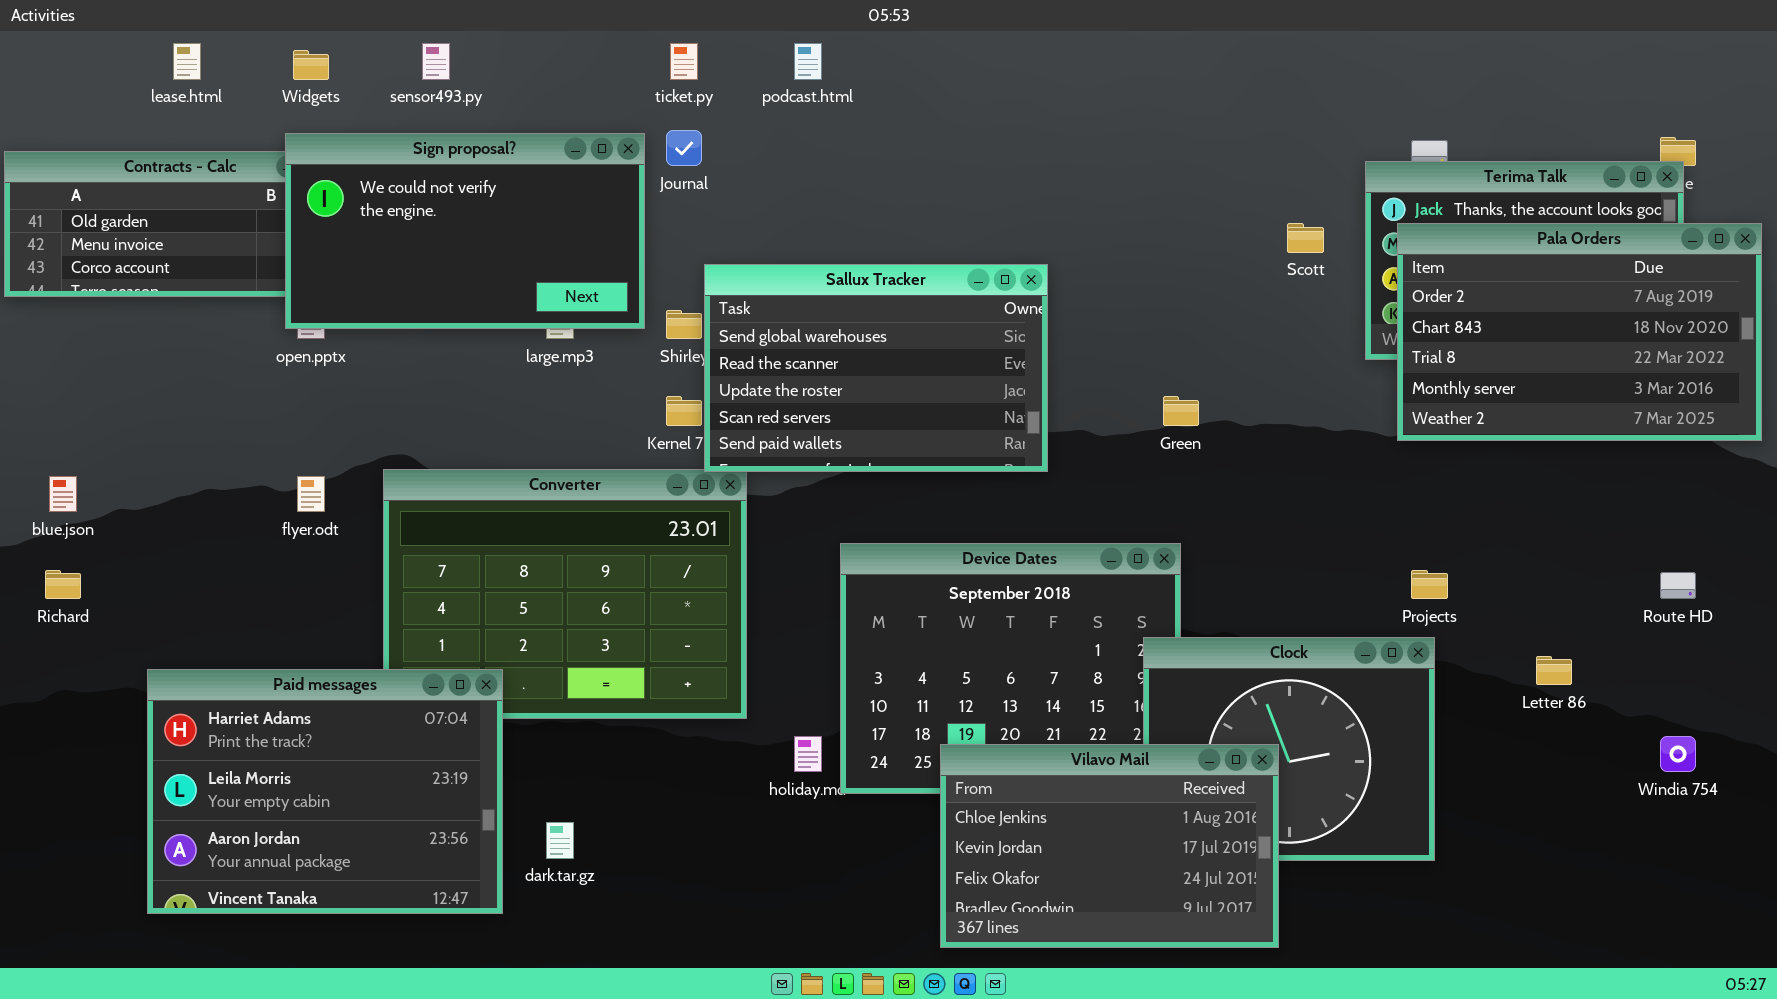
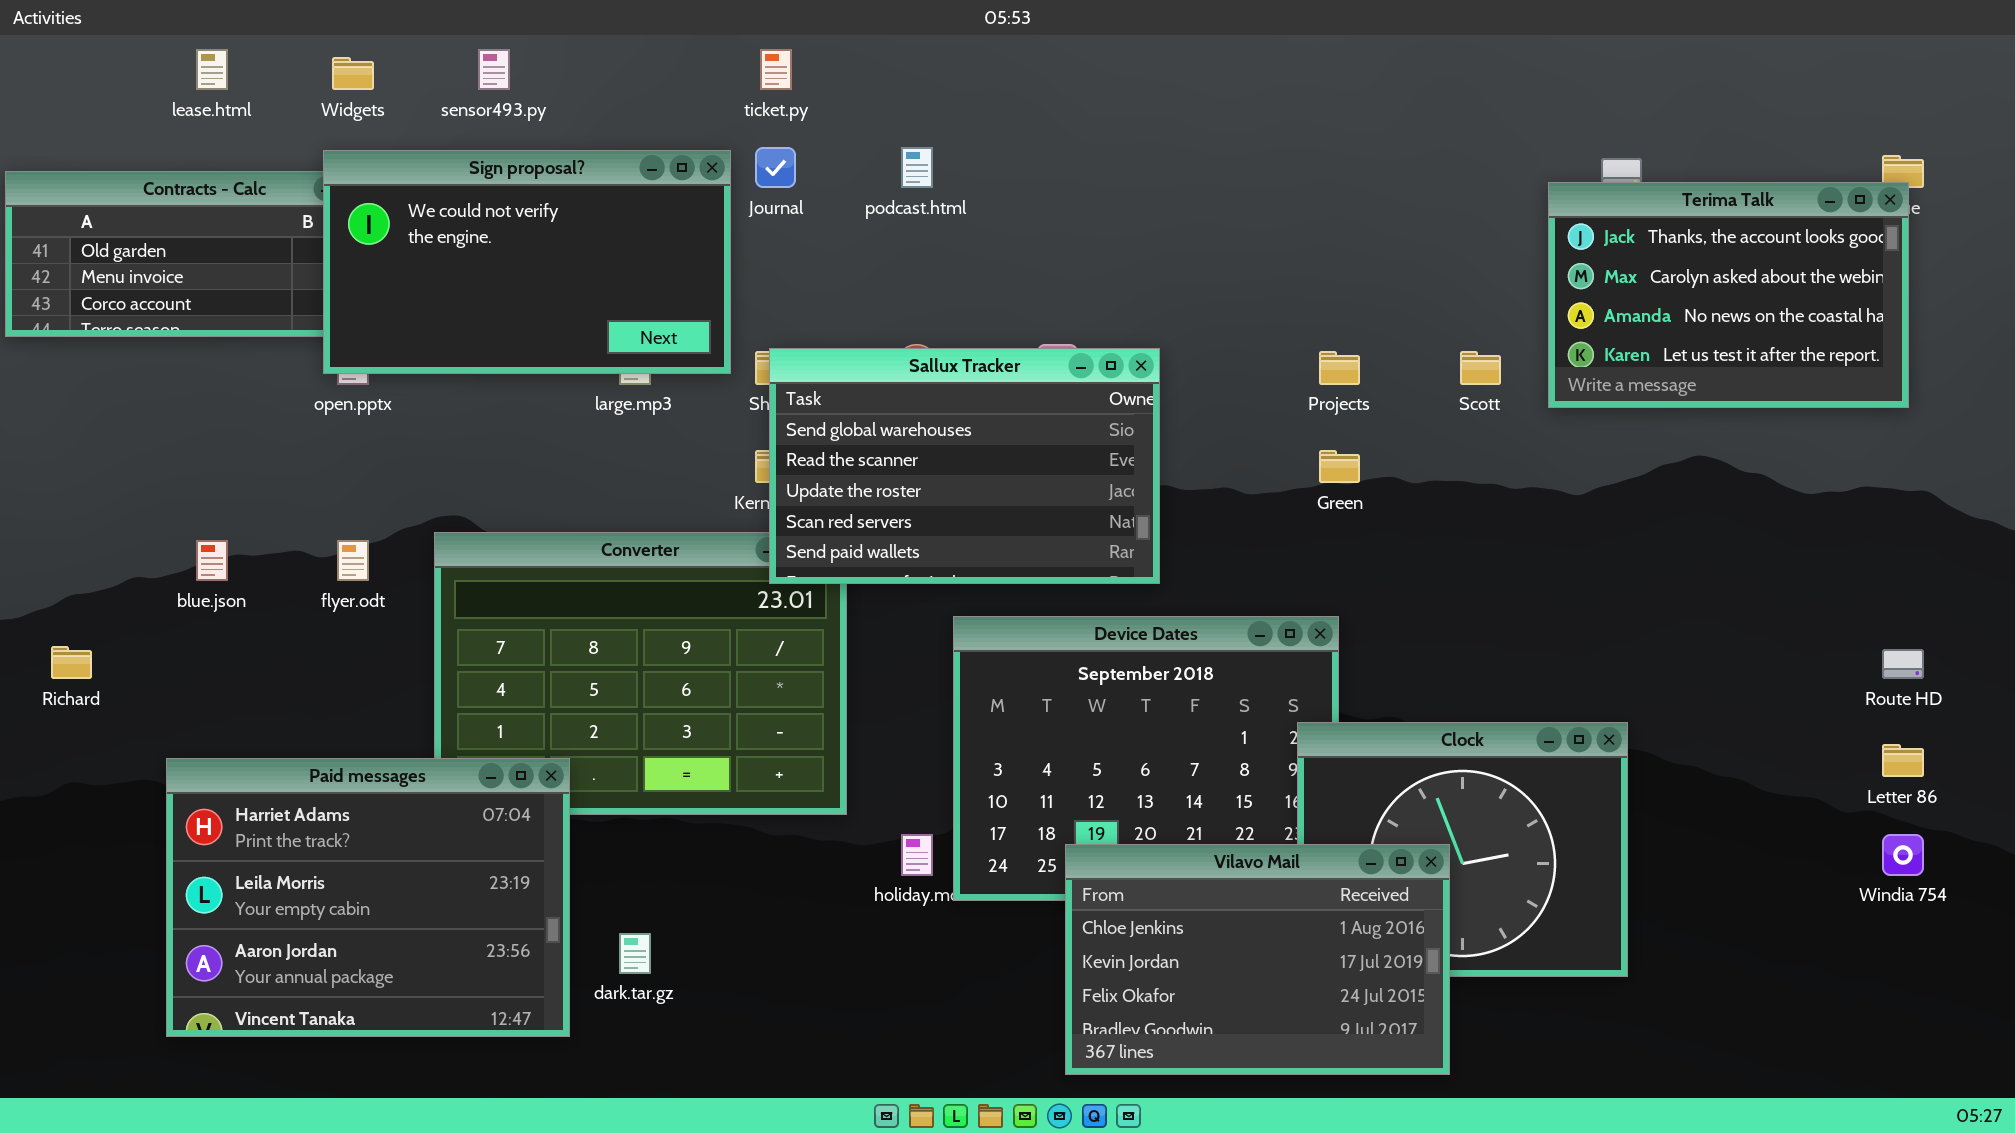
podcast.html: [794,43,822,80] -> [901,147,933,188], moved
Scott: [1287,223,1324,253] -> [1460,351,1501,385], moved
Pala Orders: [1397,223,1762,441] -> none, closed
Sallux Tracker: [704,264,1048,472] -> [769,348,1160,584], moved
blue.json: [49,476,77,512] -> [196,540,228,581], moved
Projects: [1411,570,1448,599] -> [1319,351,1360,385], moved
Letter 86: [1536,656,1572,685] -> [1882,744,1924,777], moved

